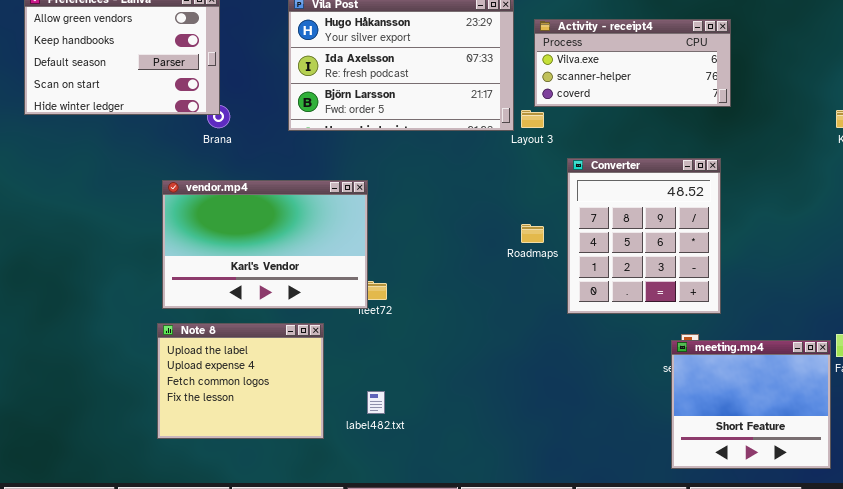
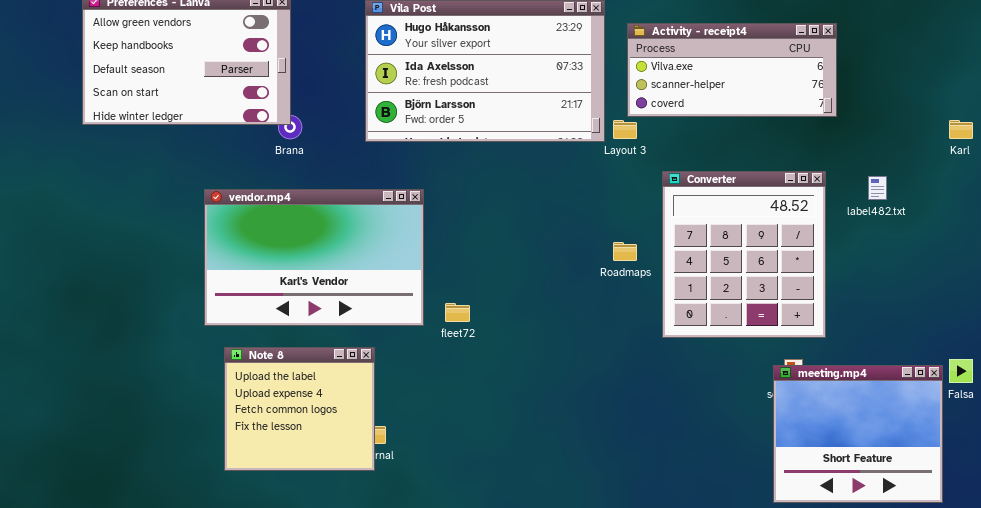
vendor.mp4: [162,180,368,309] -> [204,189,424,326], moved
Note 8: [157,323,324,439] -> [224,347,375,471], resized
label482.txt: [367,391,385,414] -> [868,176,887,200], moved

